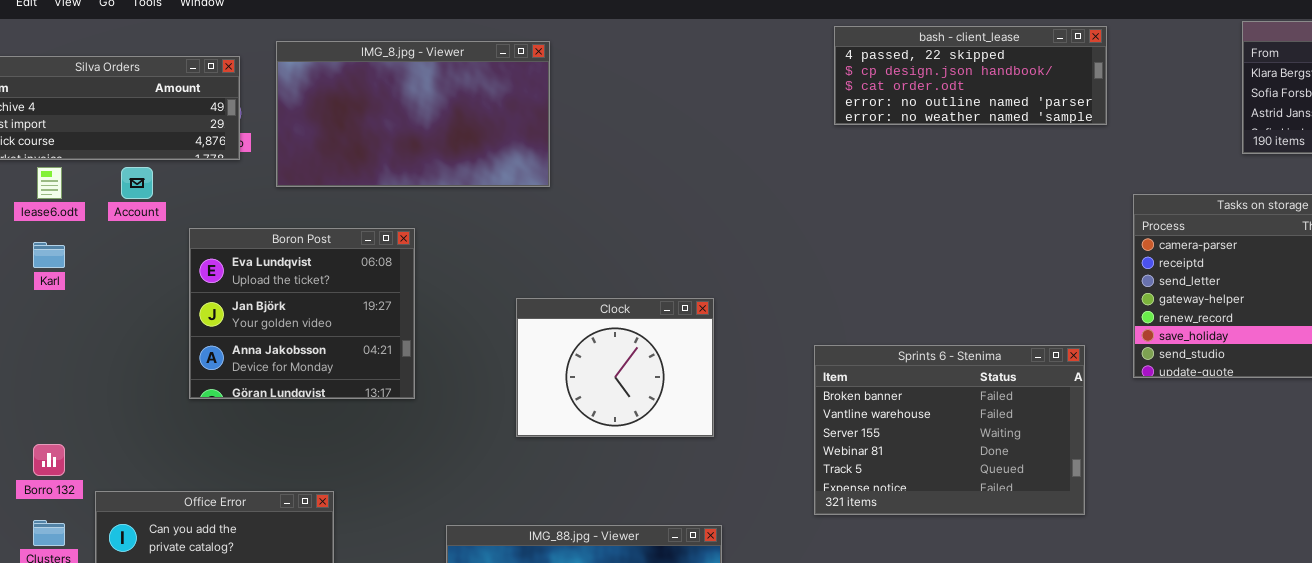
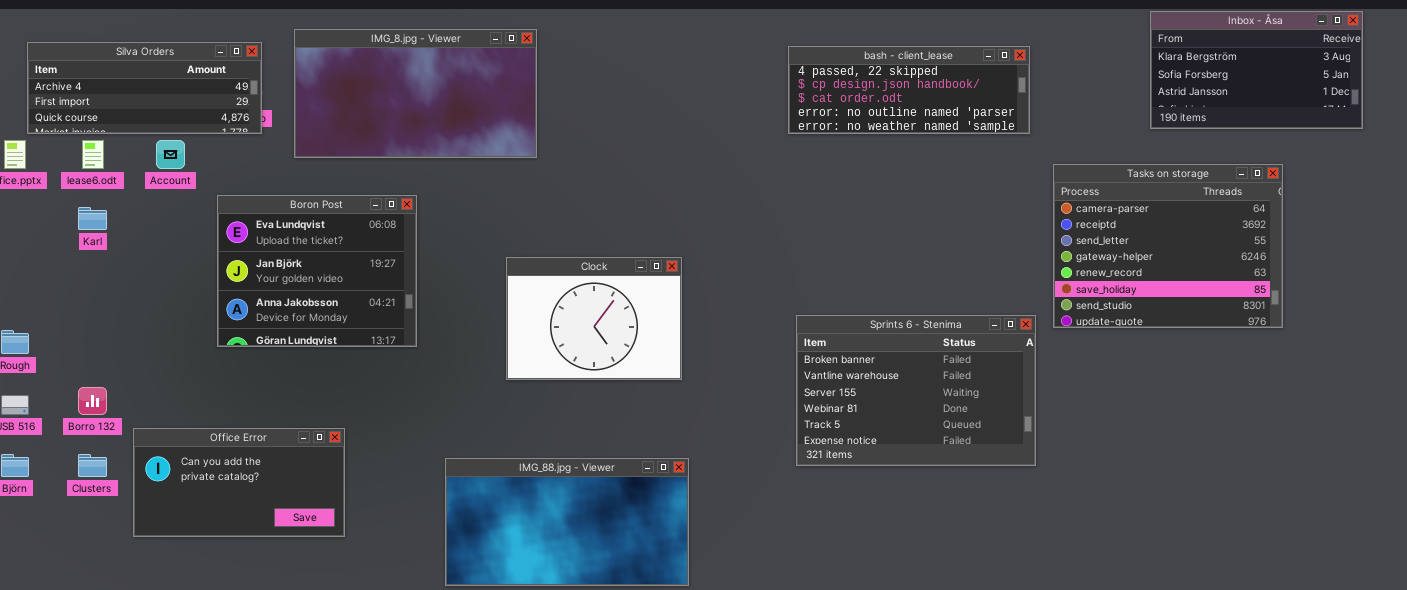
bash - client_lease: [834,26,1107,125] -> [788,46,1030,134], moved
Sprints 6 - Stenima: [814,345,1085,515] -> [796,315,1036,466], moved

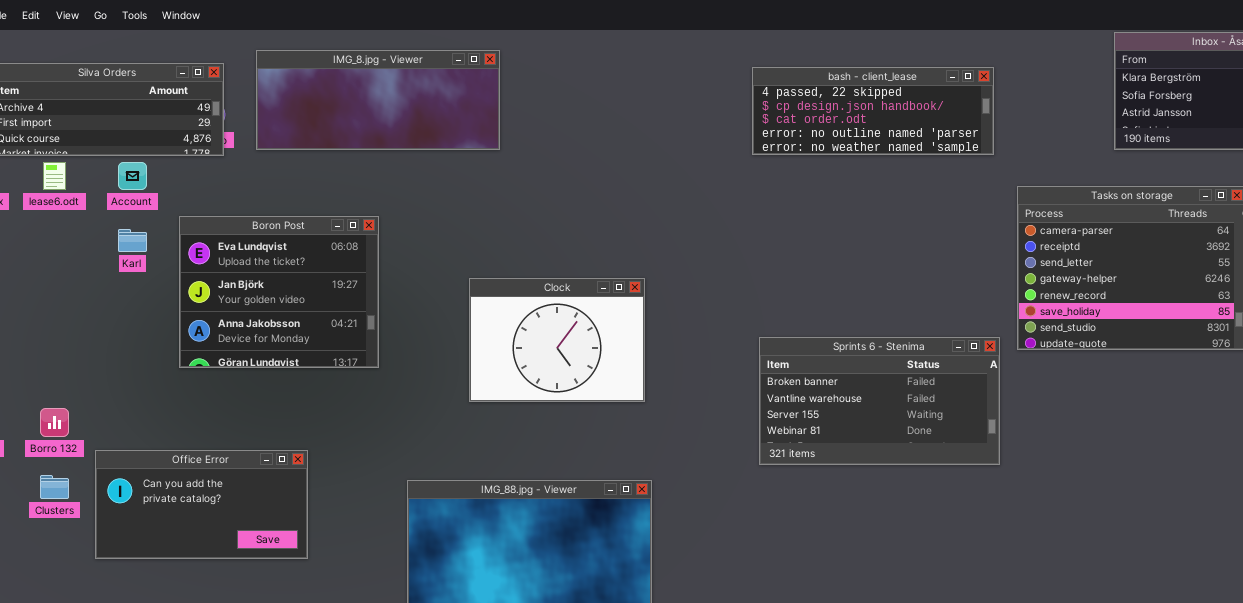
IMG_8.jpg - Viewer: [294,29,537,158] -> [256,50,500,150], resized
Karl: [78,207,107,230] -> [118,229,147,252], moved
Sprints 6 - Stenima: [796,315,1036,466] -> [759,337,1000,465], resized

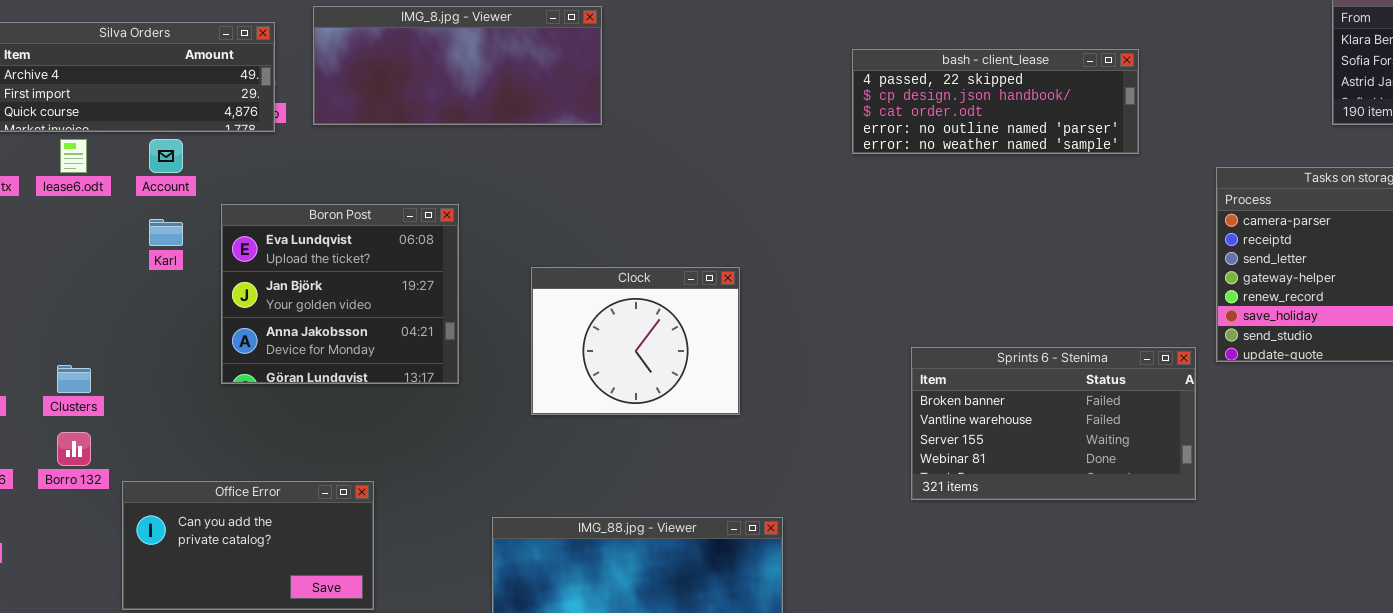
bash - client_lease: [752,67,994,155] -> [852,49,1139,154], moved
Clock: [469,278,645,402] -> [531,267,740,415], moved
Clusters: [40,475,69,499] -> [57,365,91,393], moved

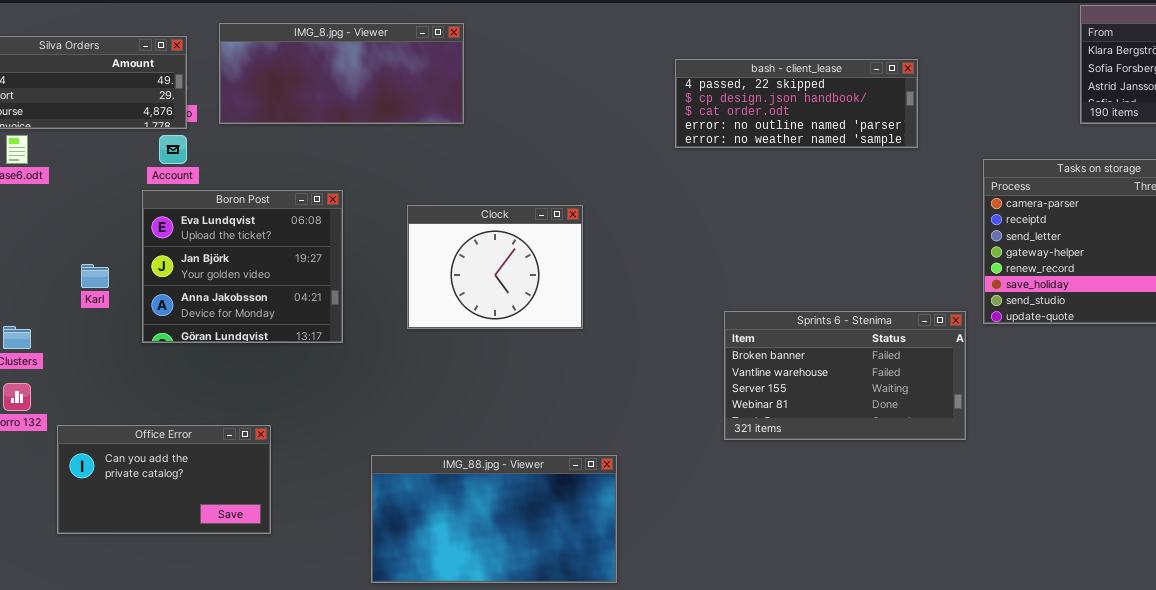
Account: [149,139,183,173] -> [159,135,187,164], moved
Karl: [149,219,183,246] -> [81,264,109,288], moved
Clock: [531,267,740,415] -> [407,205,583,329], moved

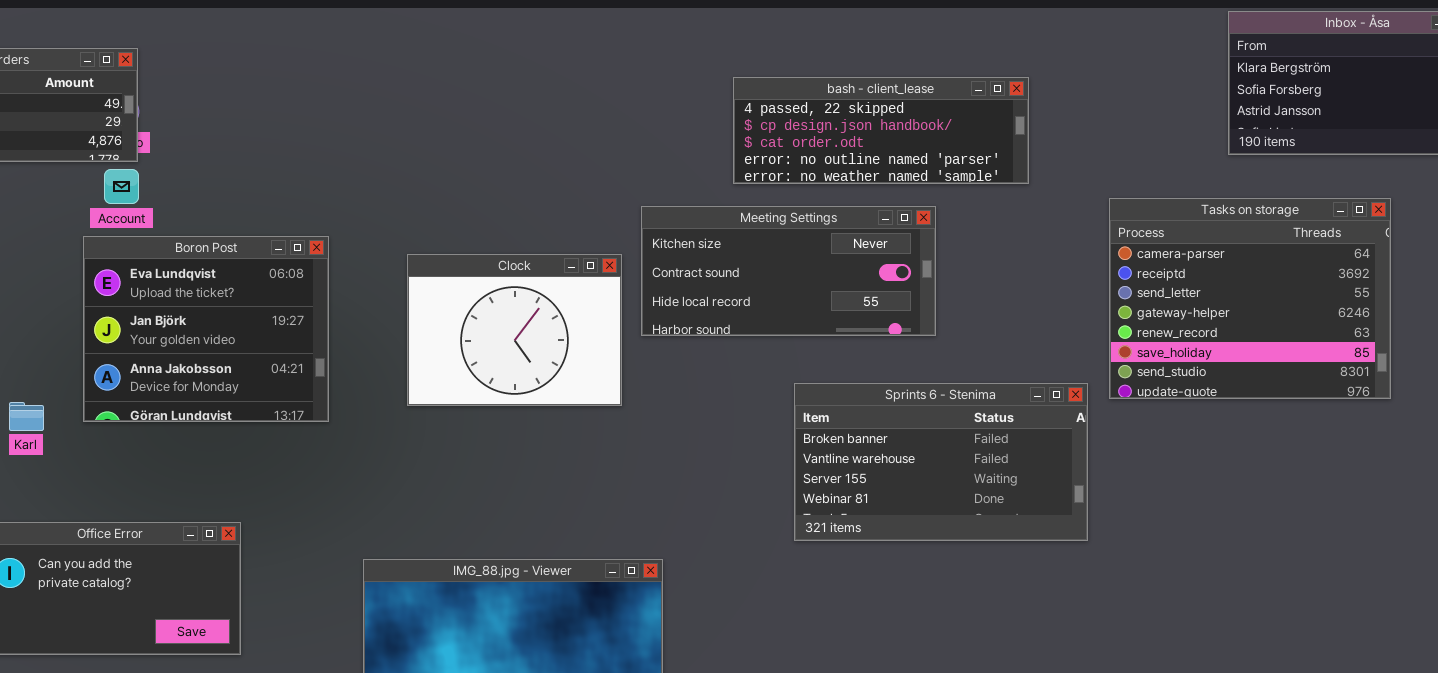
IMG_8.jpg - Viewer: [219,23,464,124] -> none, closed
Meeting Settings: none -> [641,206,936,336], opened
Karl: [81,264,109,288] -> [9,402,44,431], moved

